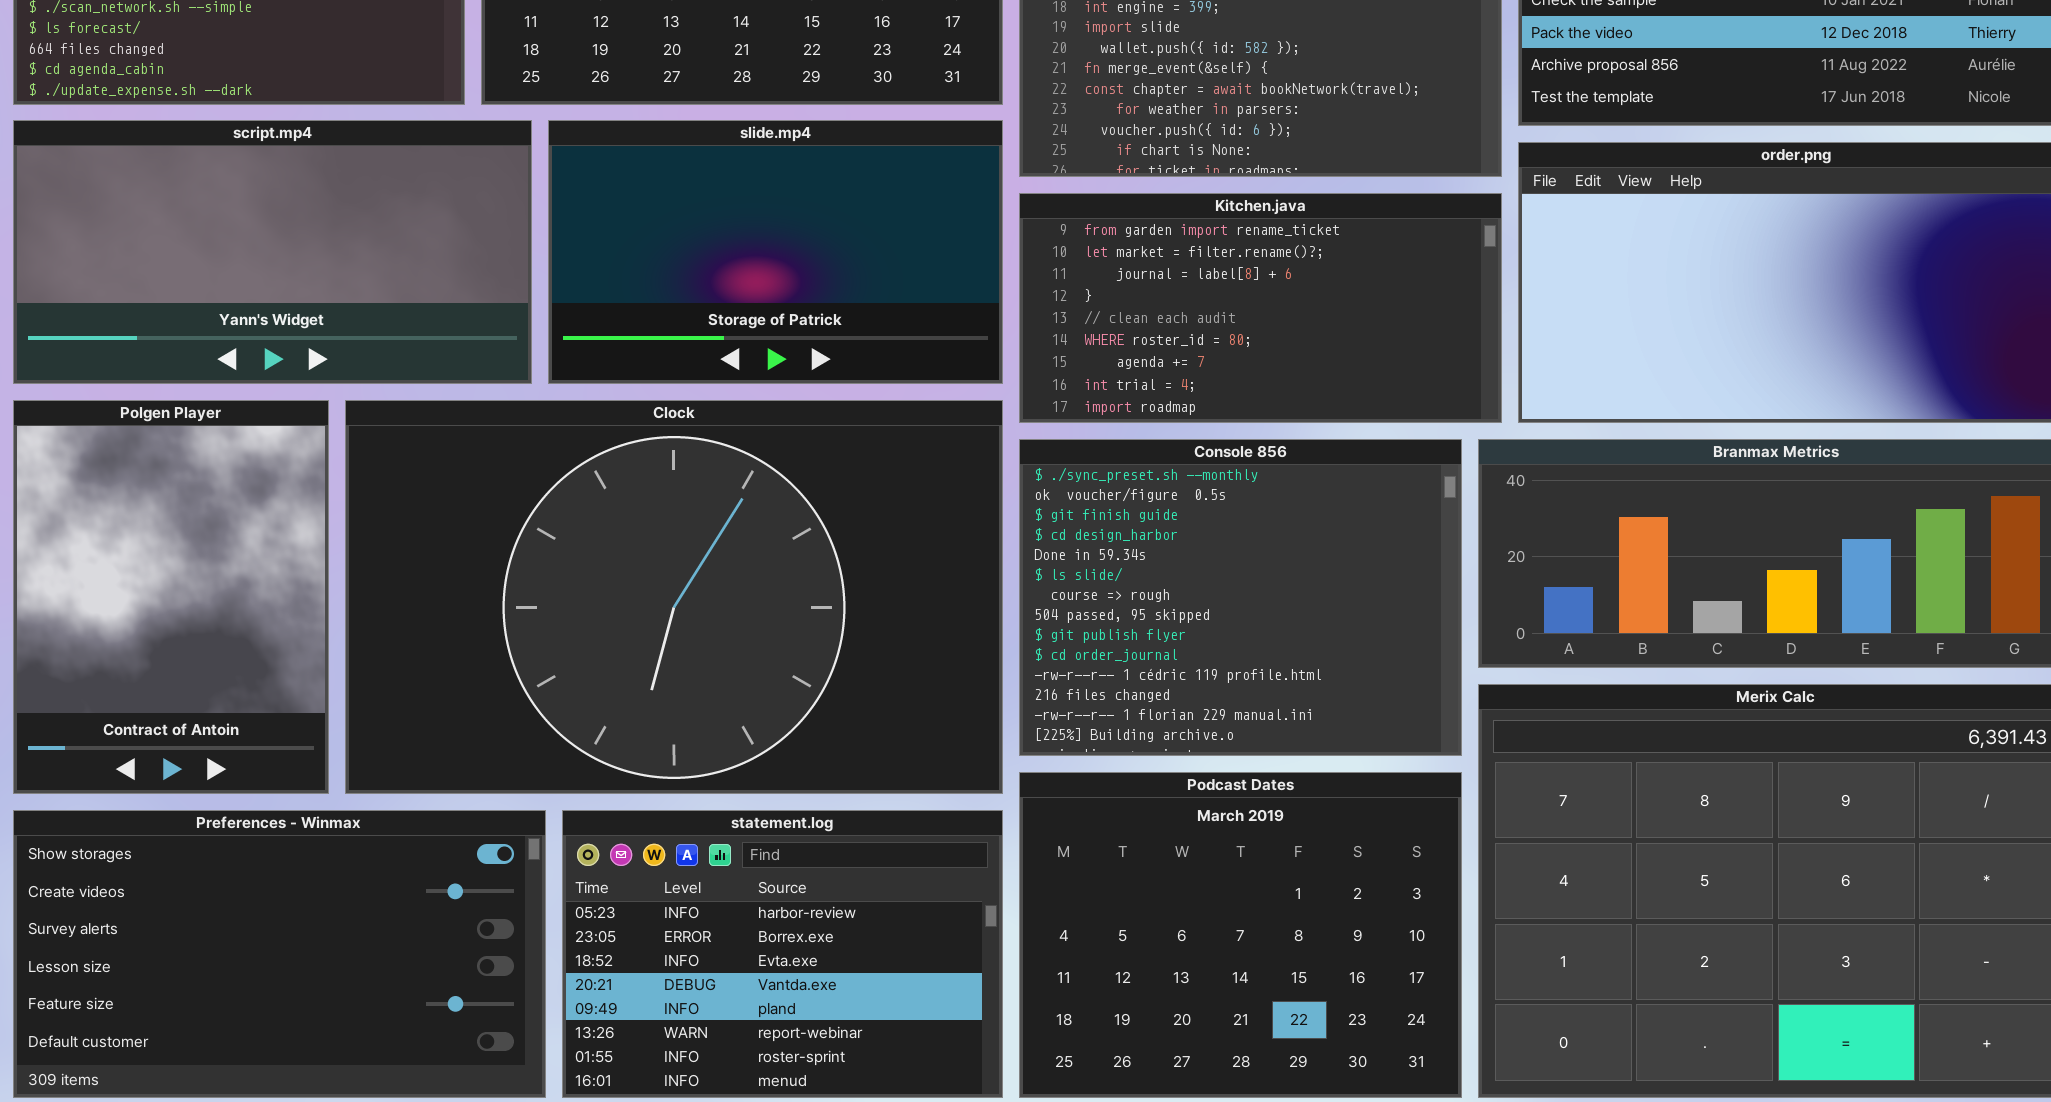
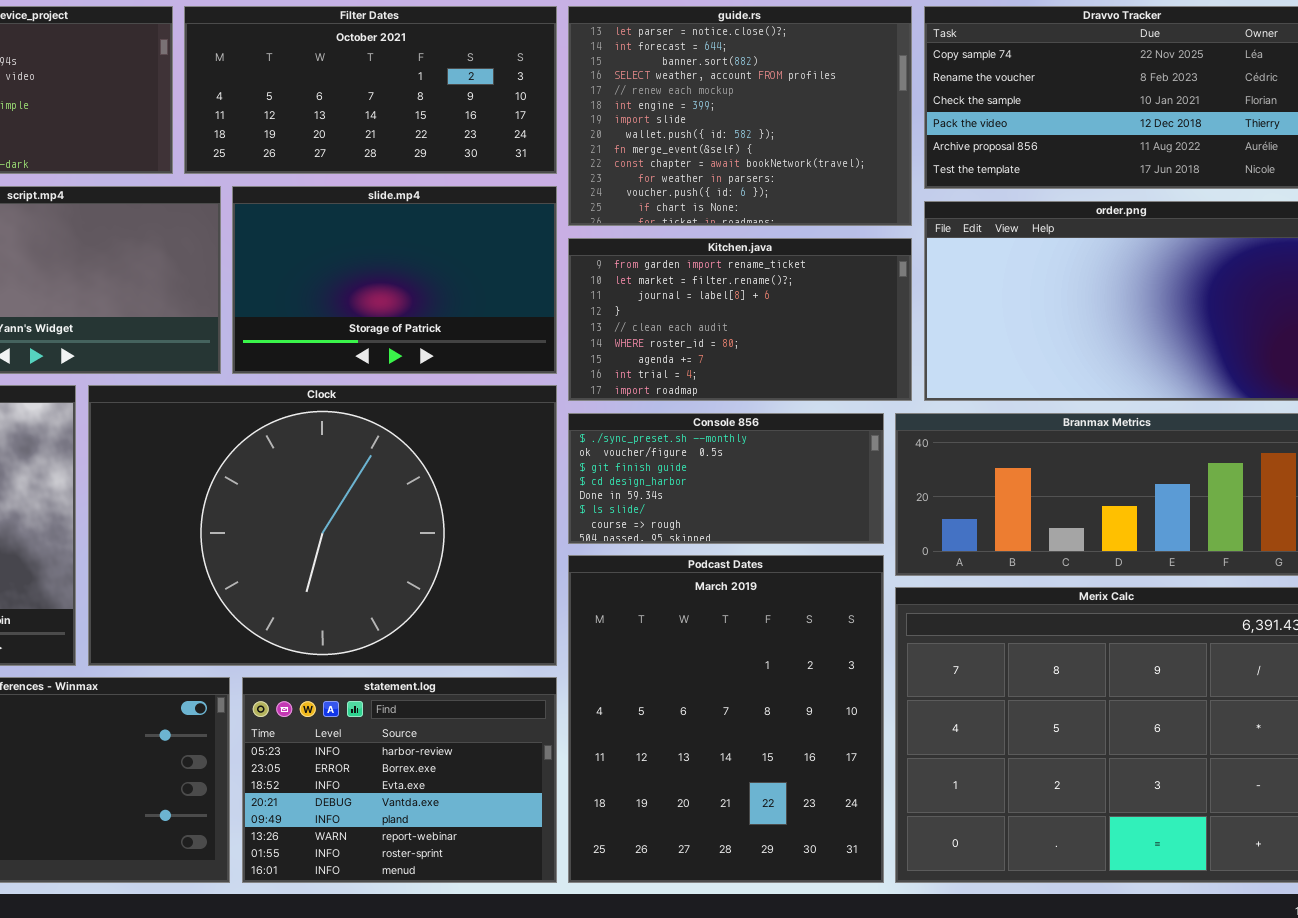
Console 856: [1019,439,1462,756] -> [568,413,884,544], resized
Podcast Dates: [1019,772,1462,1098] -> [568,555,884,883], resized

